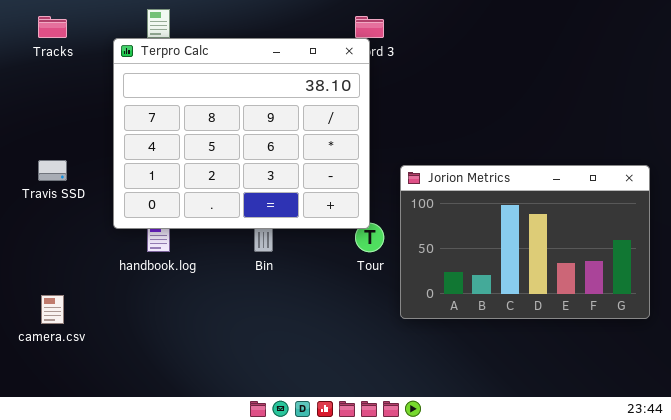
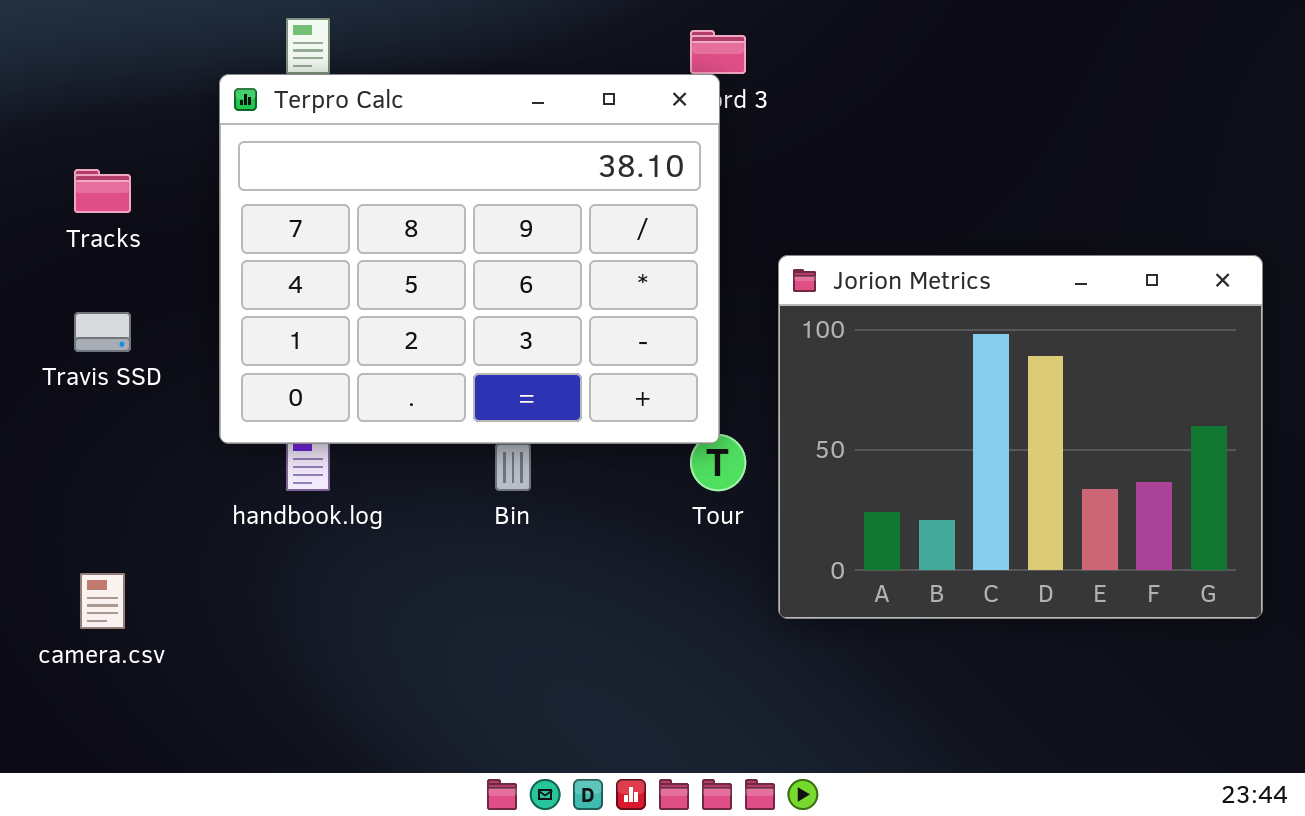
Tracks: [38,16,67,38] -> [74,169,131,213], moved
Jorion Metrics: [400,165,650,319] -> [778,255,1263,619], resized

